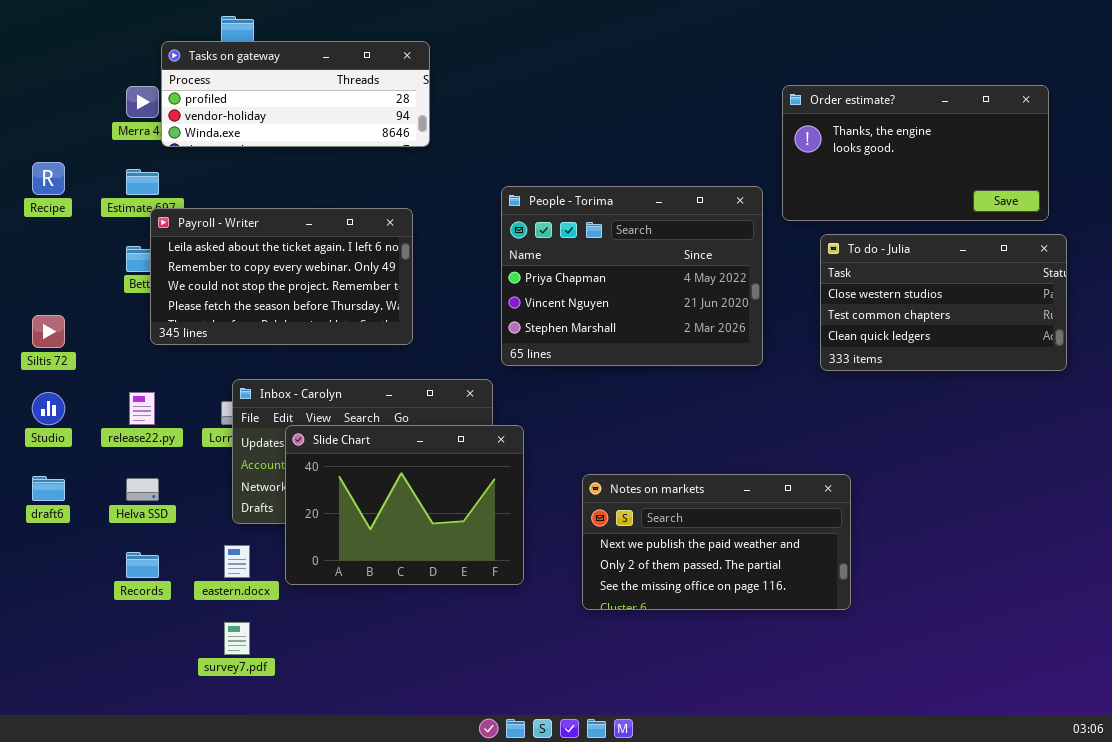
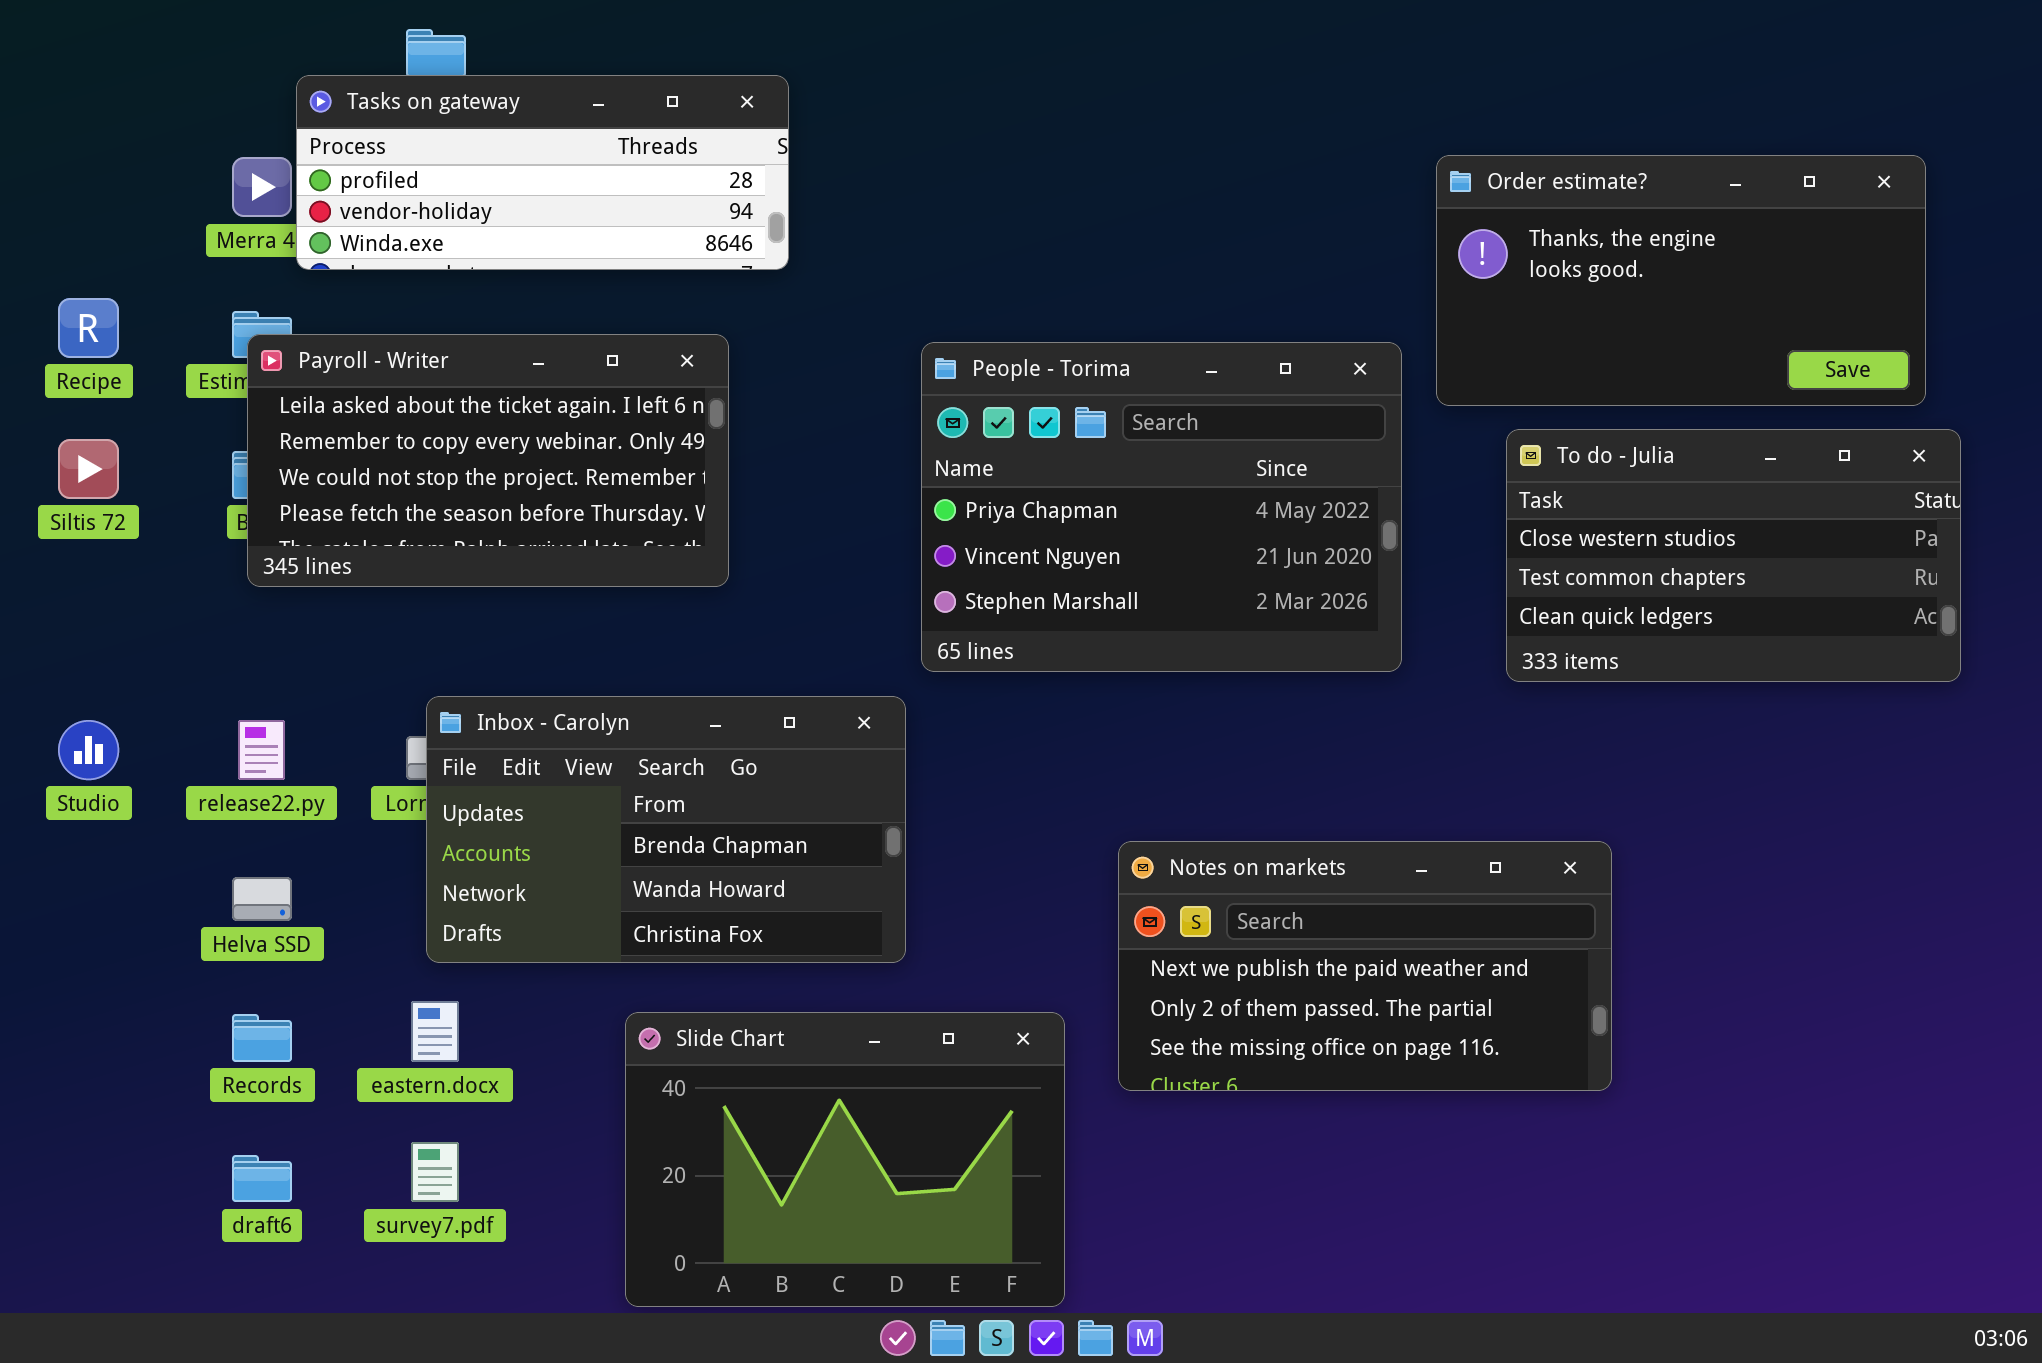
Payroll - Writer: [150,208,413,345] -> [247,334,729,587], moved
Siltis 72: [32,315,65,348] -> [58,439,119,499], moved
Slide Chart: [285,425,524,585] -> [625,1012,1065,1307], moved
Notes on markets: [582,474,851,610] -> [1118,841,1612,1091], moved
draft6: [32,476,65,501] -> [232,1155,292,1202], moved

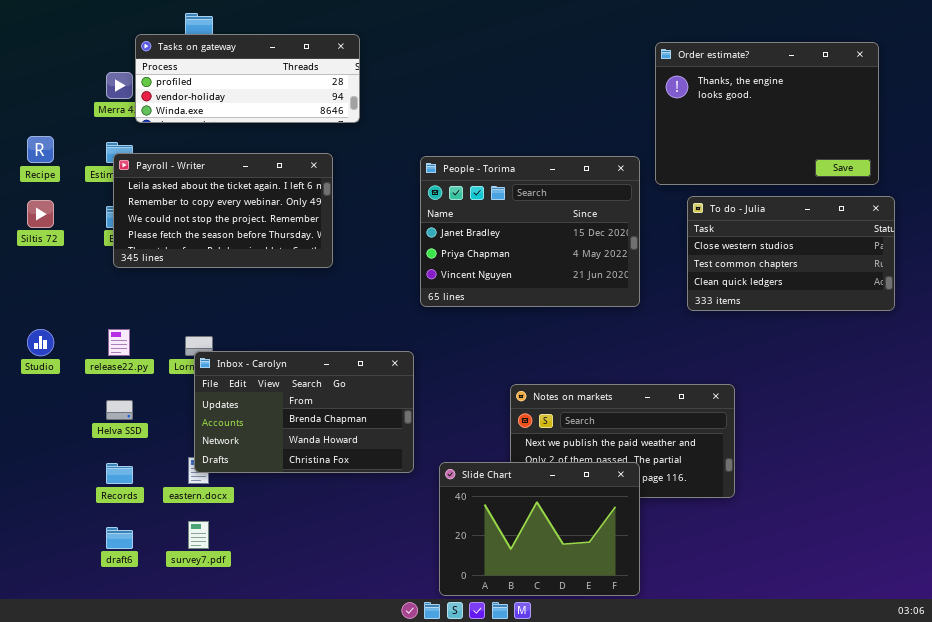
Order estimate?: [1436,155,1926,406] -> [655,42,879,185], resized
People - Torima: [921,342,1402,672] -> [420,156,640,307], scrolled up 1 row
Inbox - Carolyn: [426,696,906,963] -> [194,351,414,473], moved
Slide Chart: [625,1012,1065,1307] -> [439,462,640,596], moved

